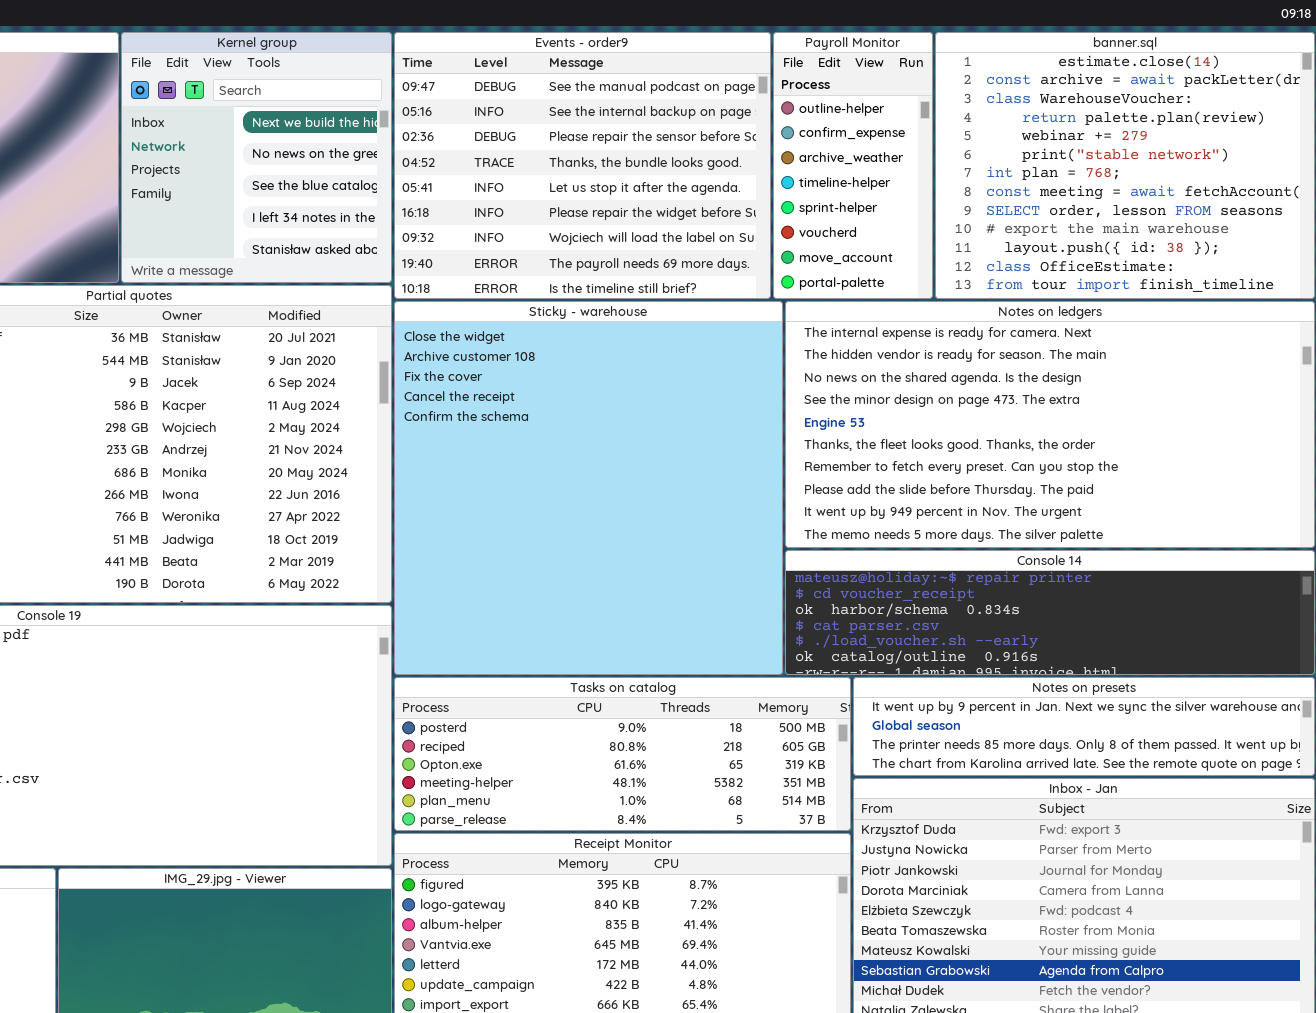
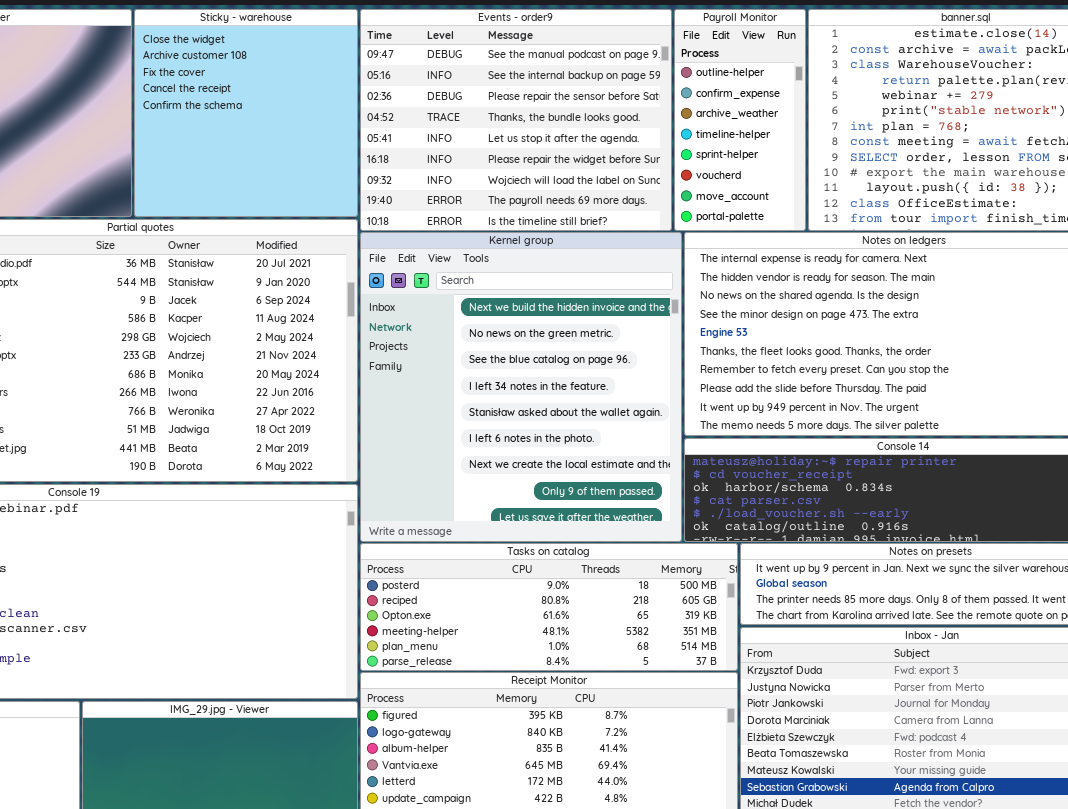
Kernel group: [121,32,392,283] -> [360,232,682,542], moved, resized
Sticky - warehouse: [394,301,783,675] -> [134,9,358,217], moved, resized

